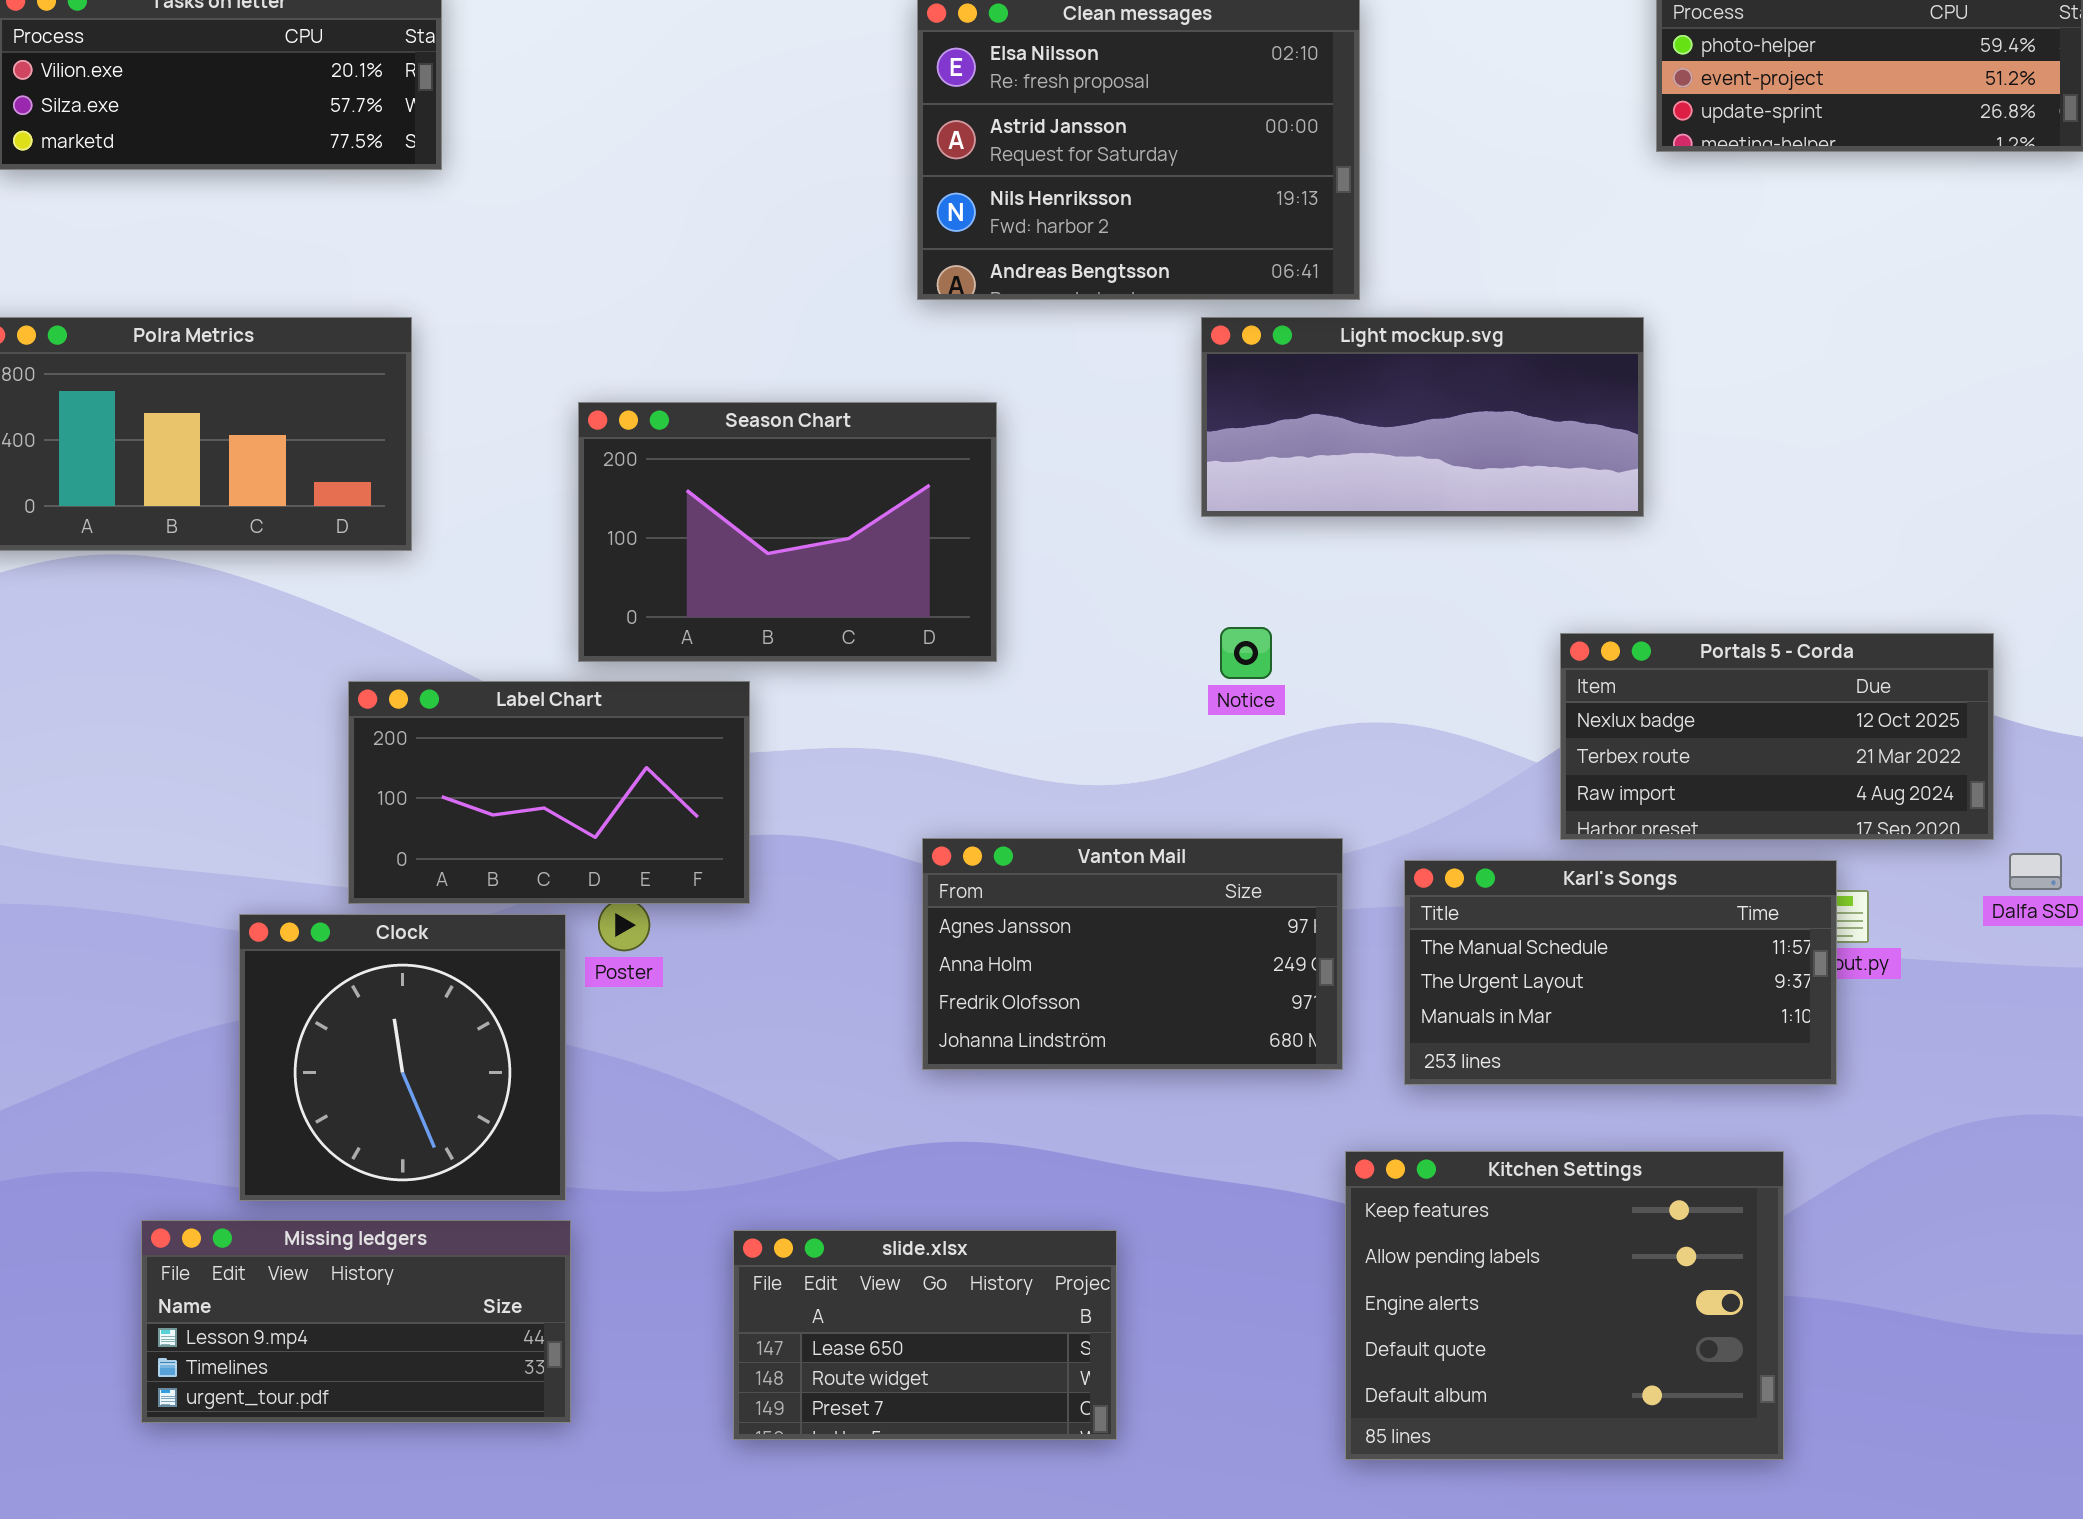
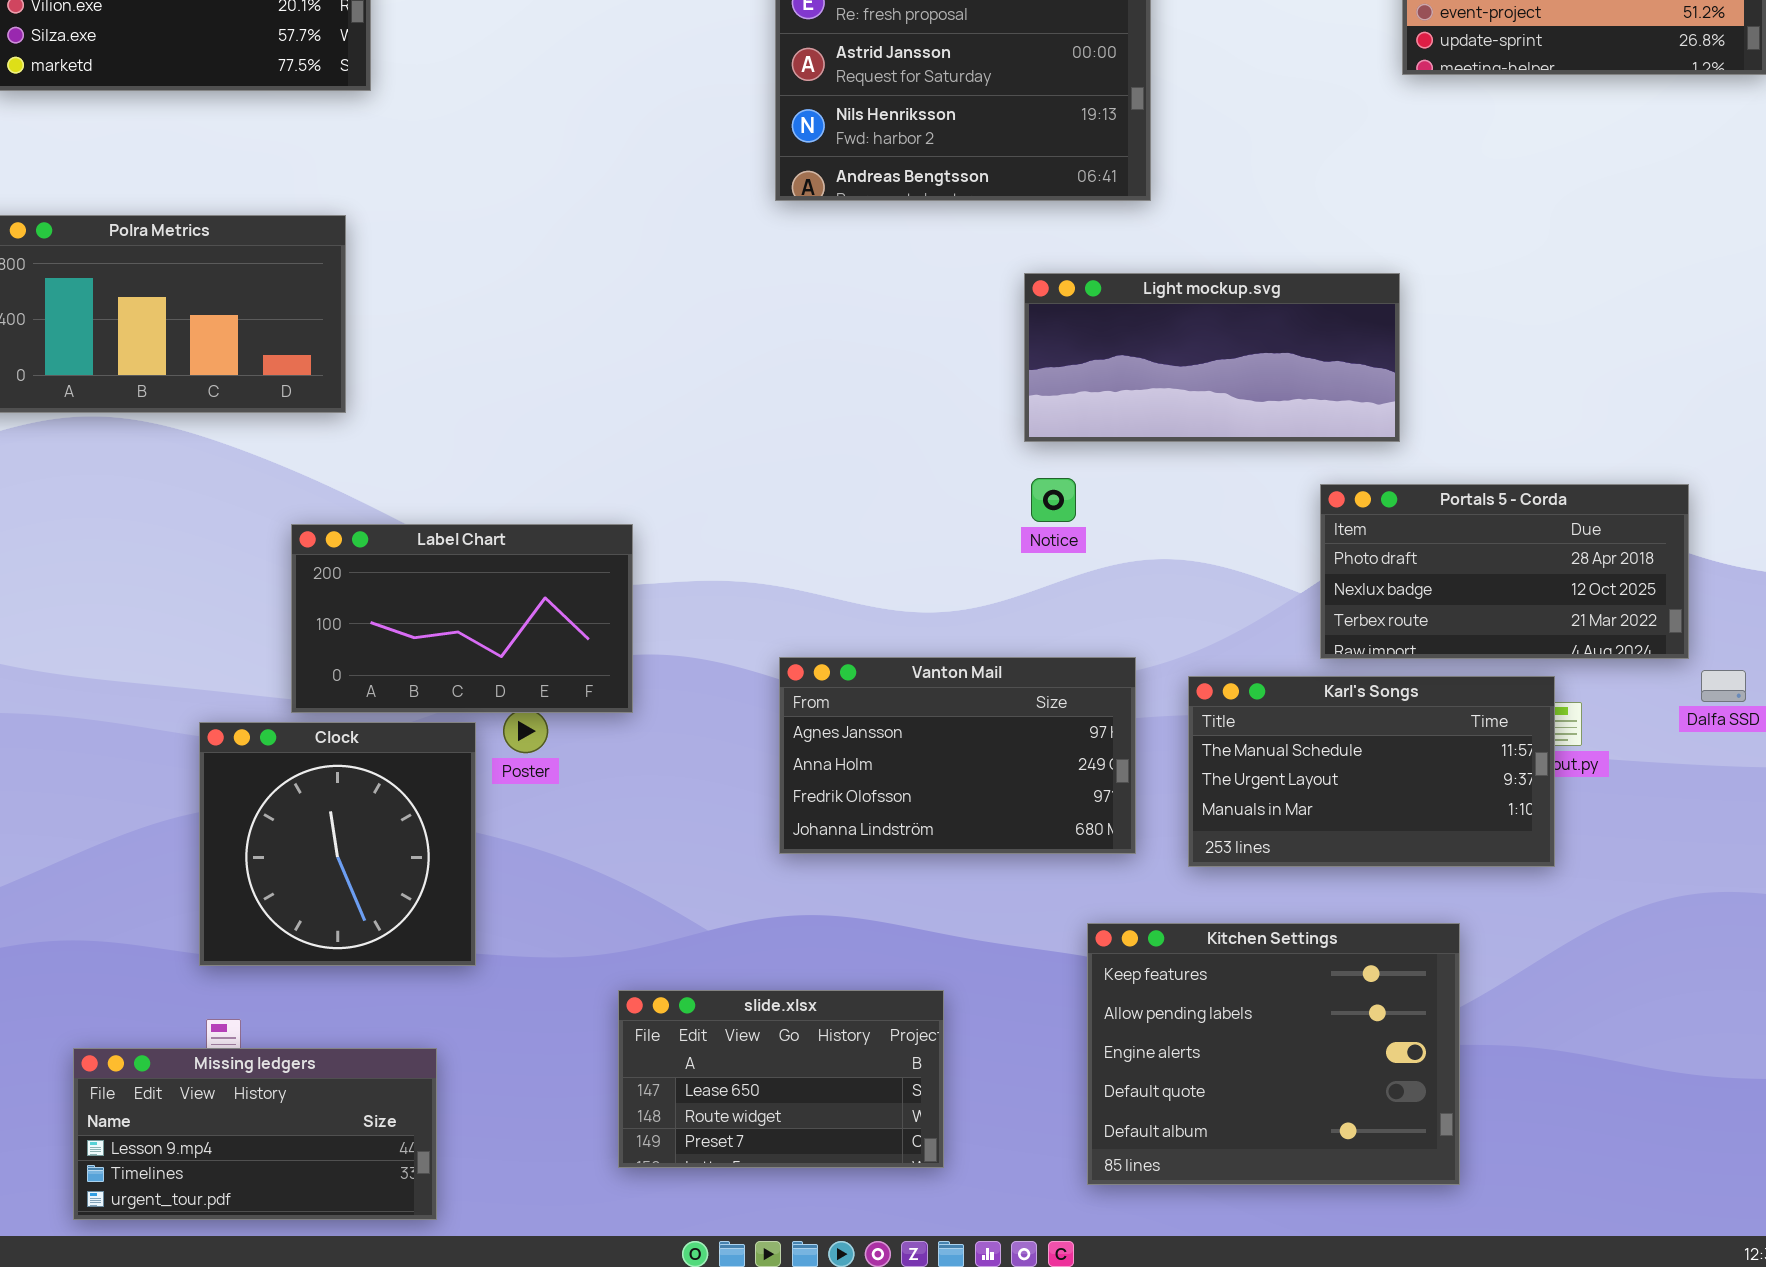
Light mockup.svg: [1201,317,1644,517] -> [1024,273,1400,442], moved
Season Chart: [578,402,997,662] -> none, closed
Portals 5 - Corda: [1560,633,1994,840] -> [1320,484,1689,659], scrolled up 1 row
Kitchen Settings: [1345,1151,1784,1460] -> [1087,923,1460,1185], moved
Missing ledgers: [141,1220,571,1423] -> [73,1048,437,1220], moved

